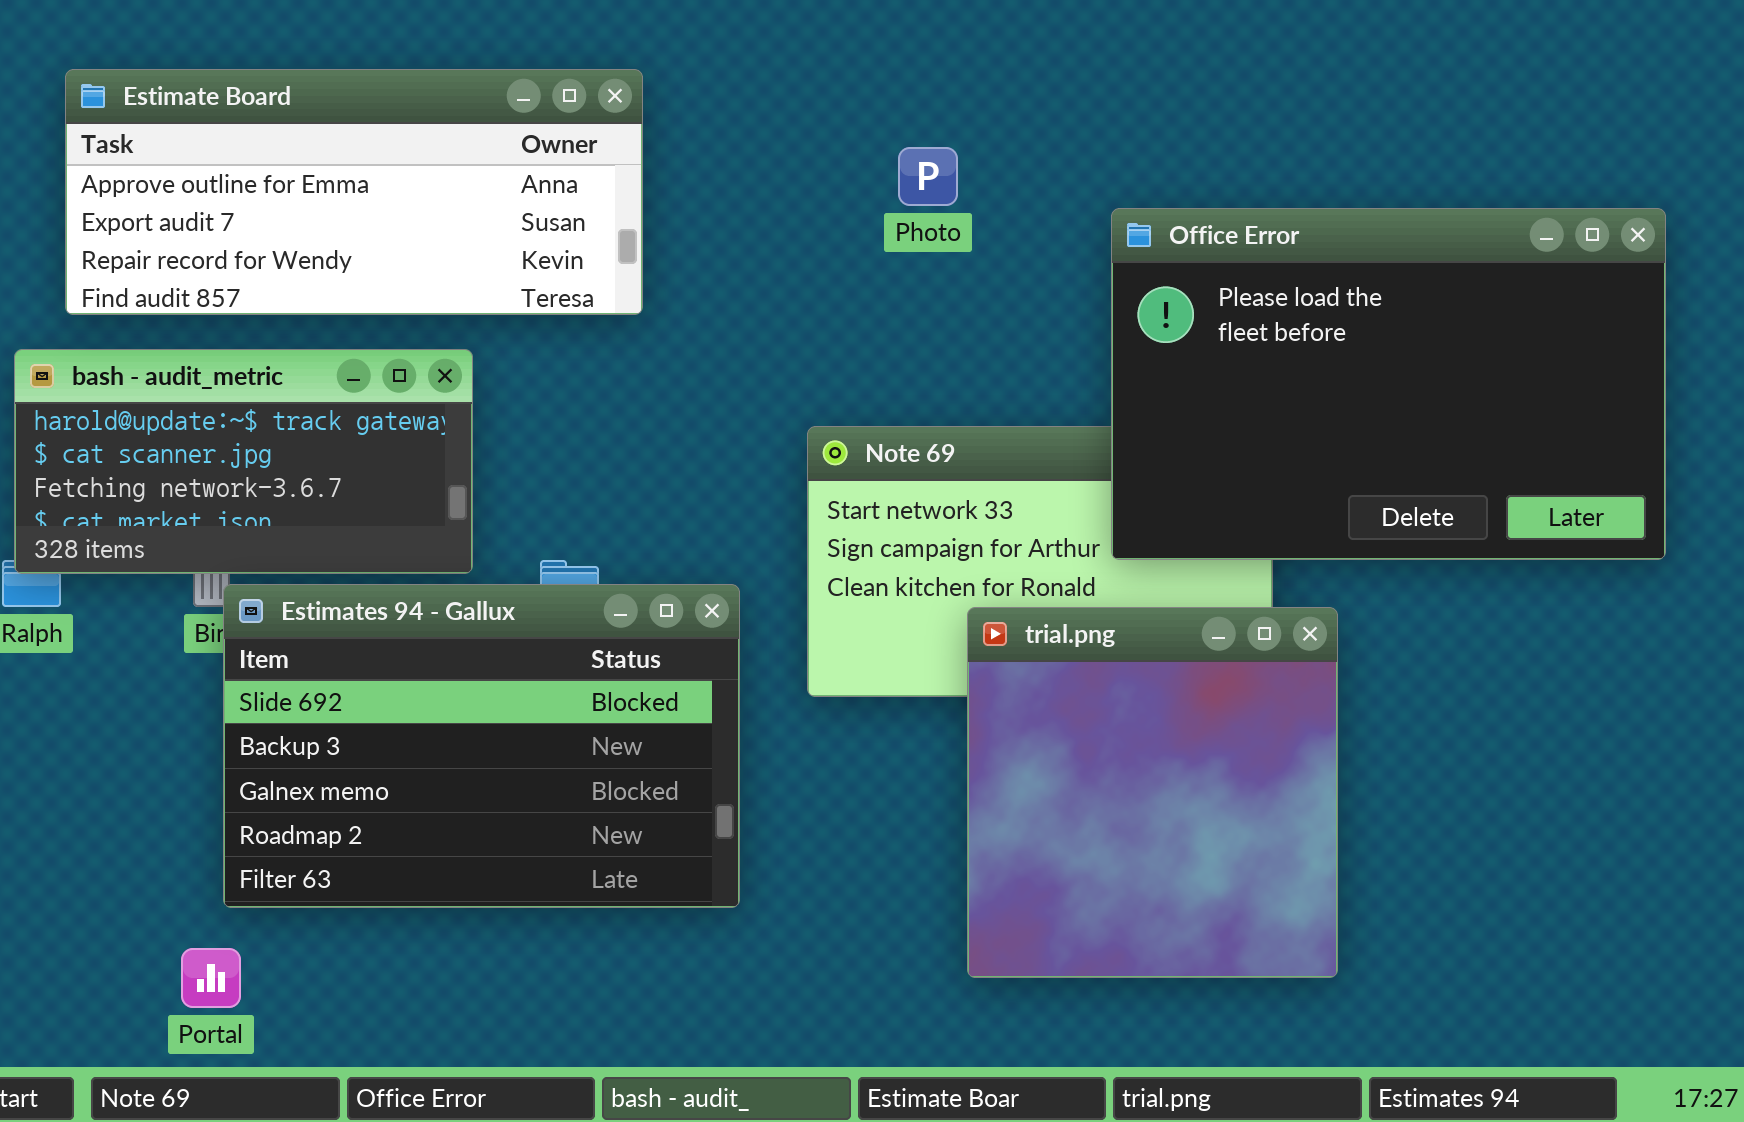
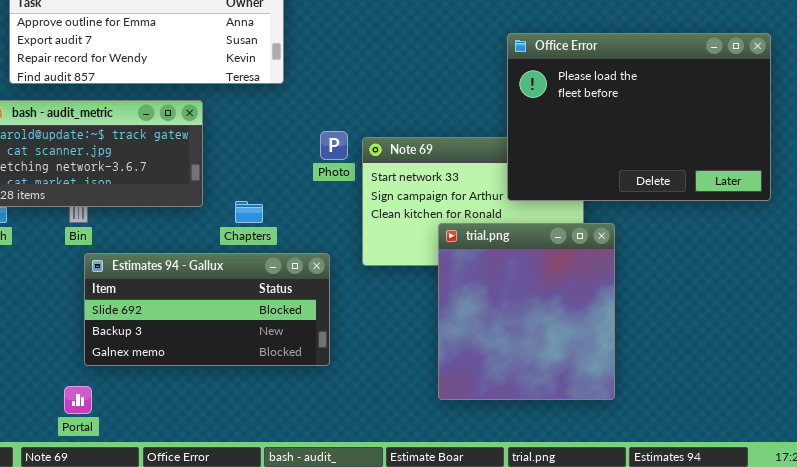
Photo: [898,147,958,206] -> [320,131,348,160], moved
Estimates 94 - Gallux: [223,584,740,908] -> [84,253,330,366], resized

